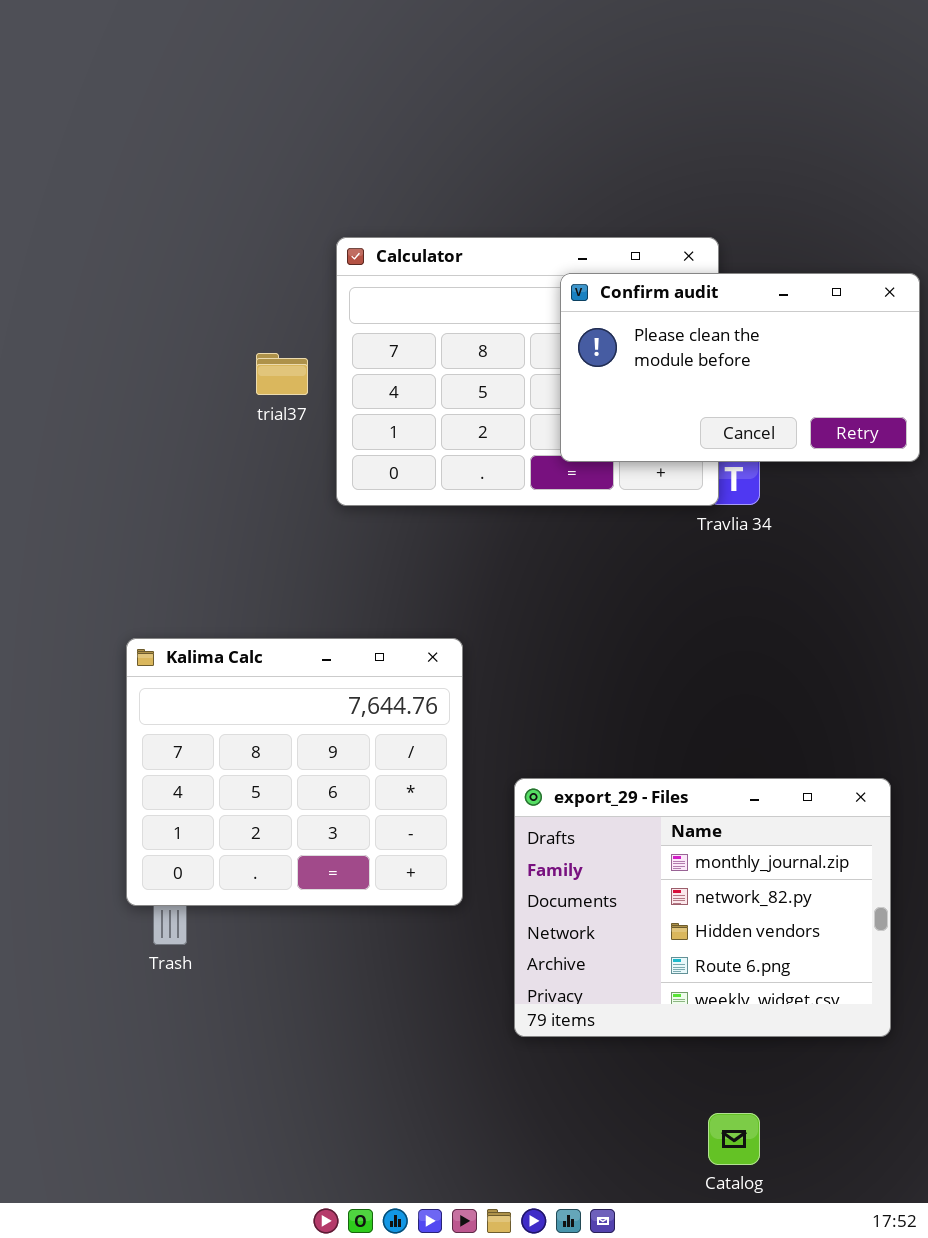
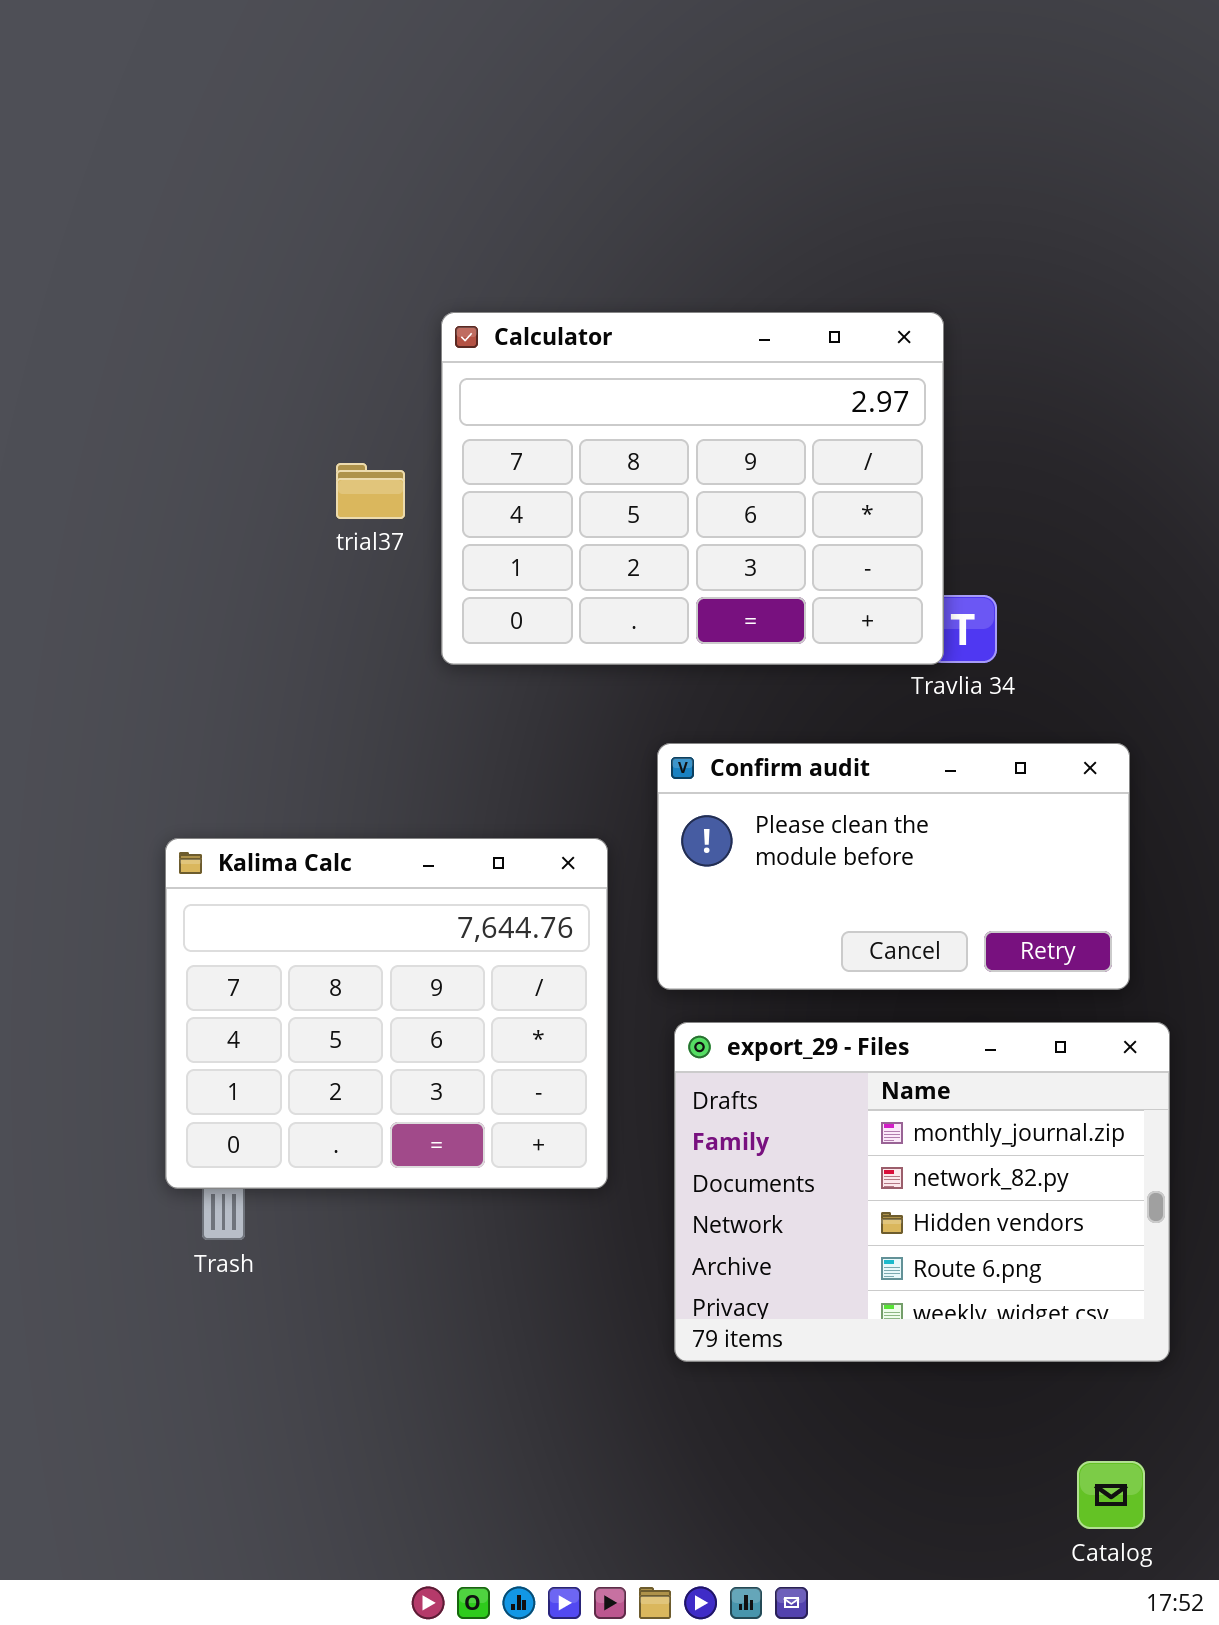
Confirm audit: [560,273,920,462] -> [657,743,1130,990], moved
Catalog: [708,1113,760,1165] -> [1077,1461,1145,1529], moved

